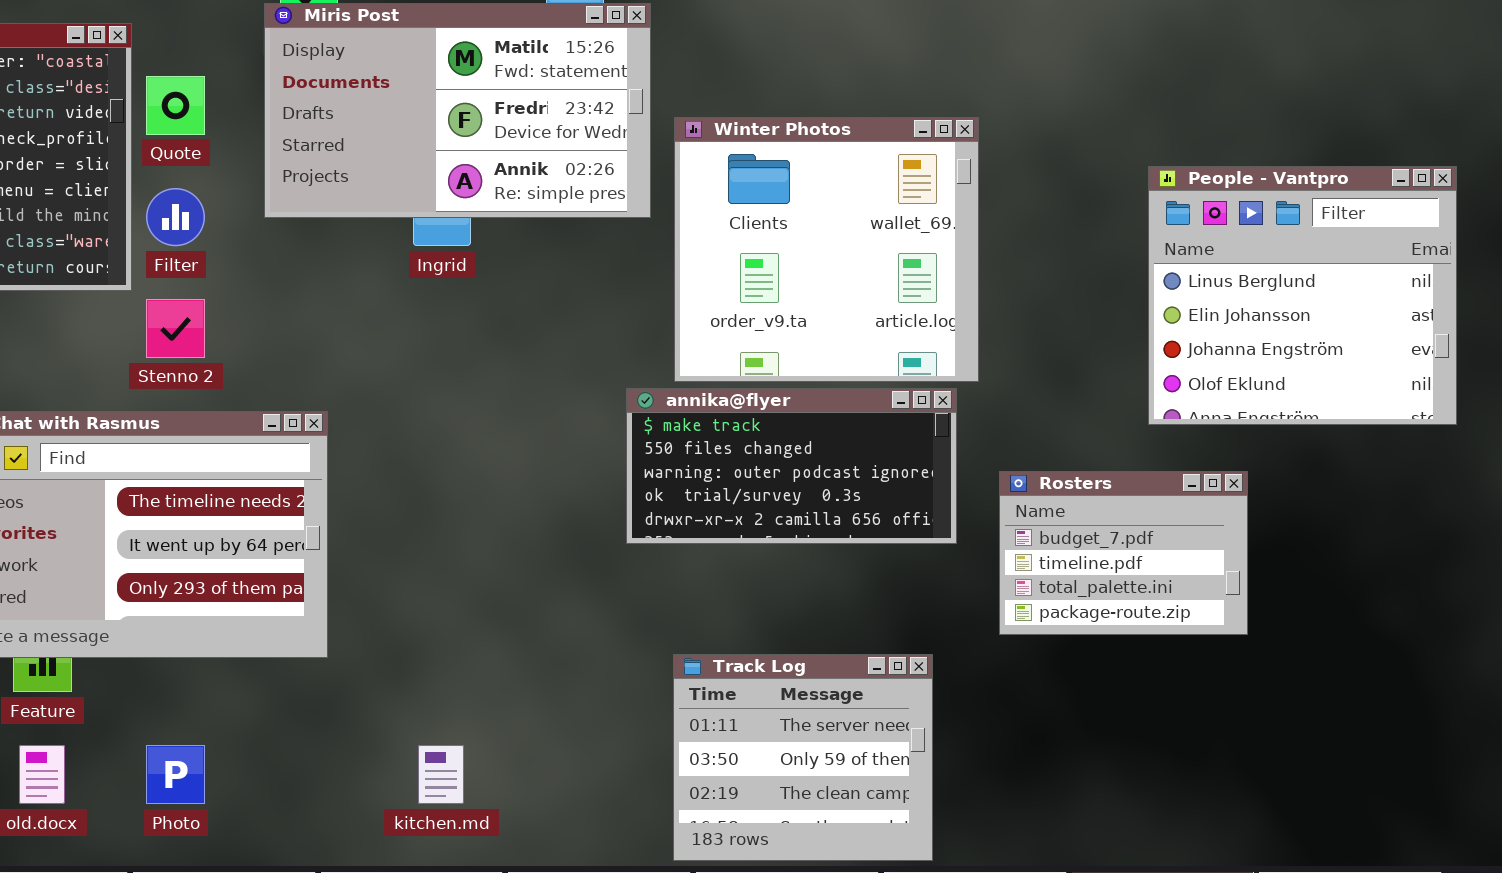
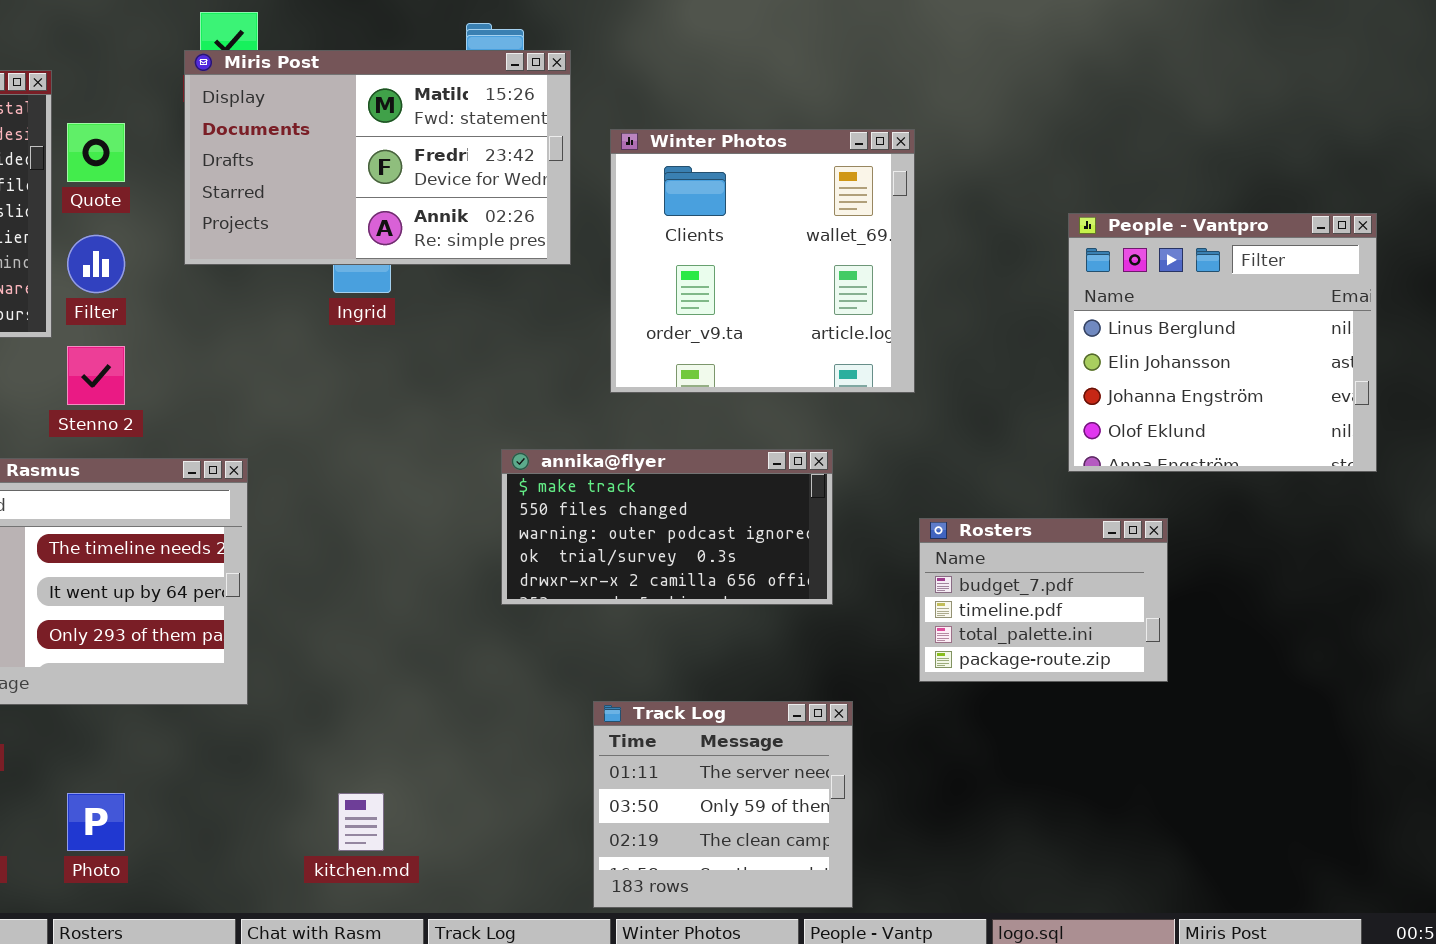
Winter Photos: [674,117,979,382] -> [610,129,915,393], moved
annika@flyer: [626,388,957,544] -> [501,449,833,605], moved

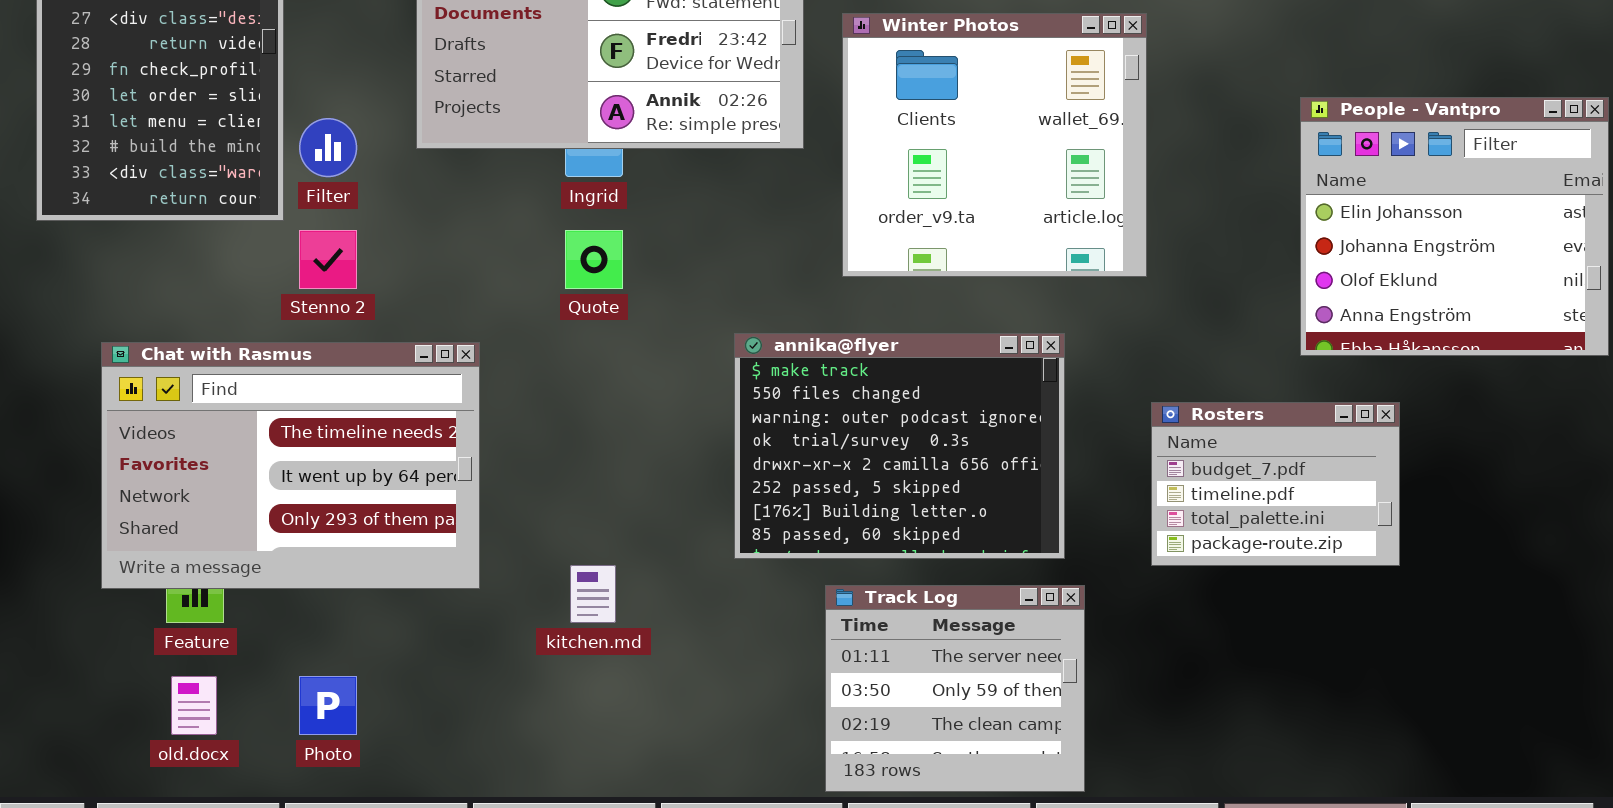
Quote: [67,123,125,182] -> [565,230,623,289], moved
People - Vantpro: [1068,213,1377,472] -> [1300,97,1609,356], scrolled down 1 row
annika@flyer: [501,449,833,605] -> [734,333,1065,559], resized
kitchen.md: [338,793,384,851] -> [570,565,616,623], moved

